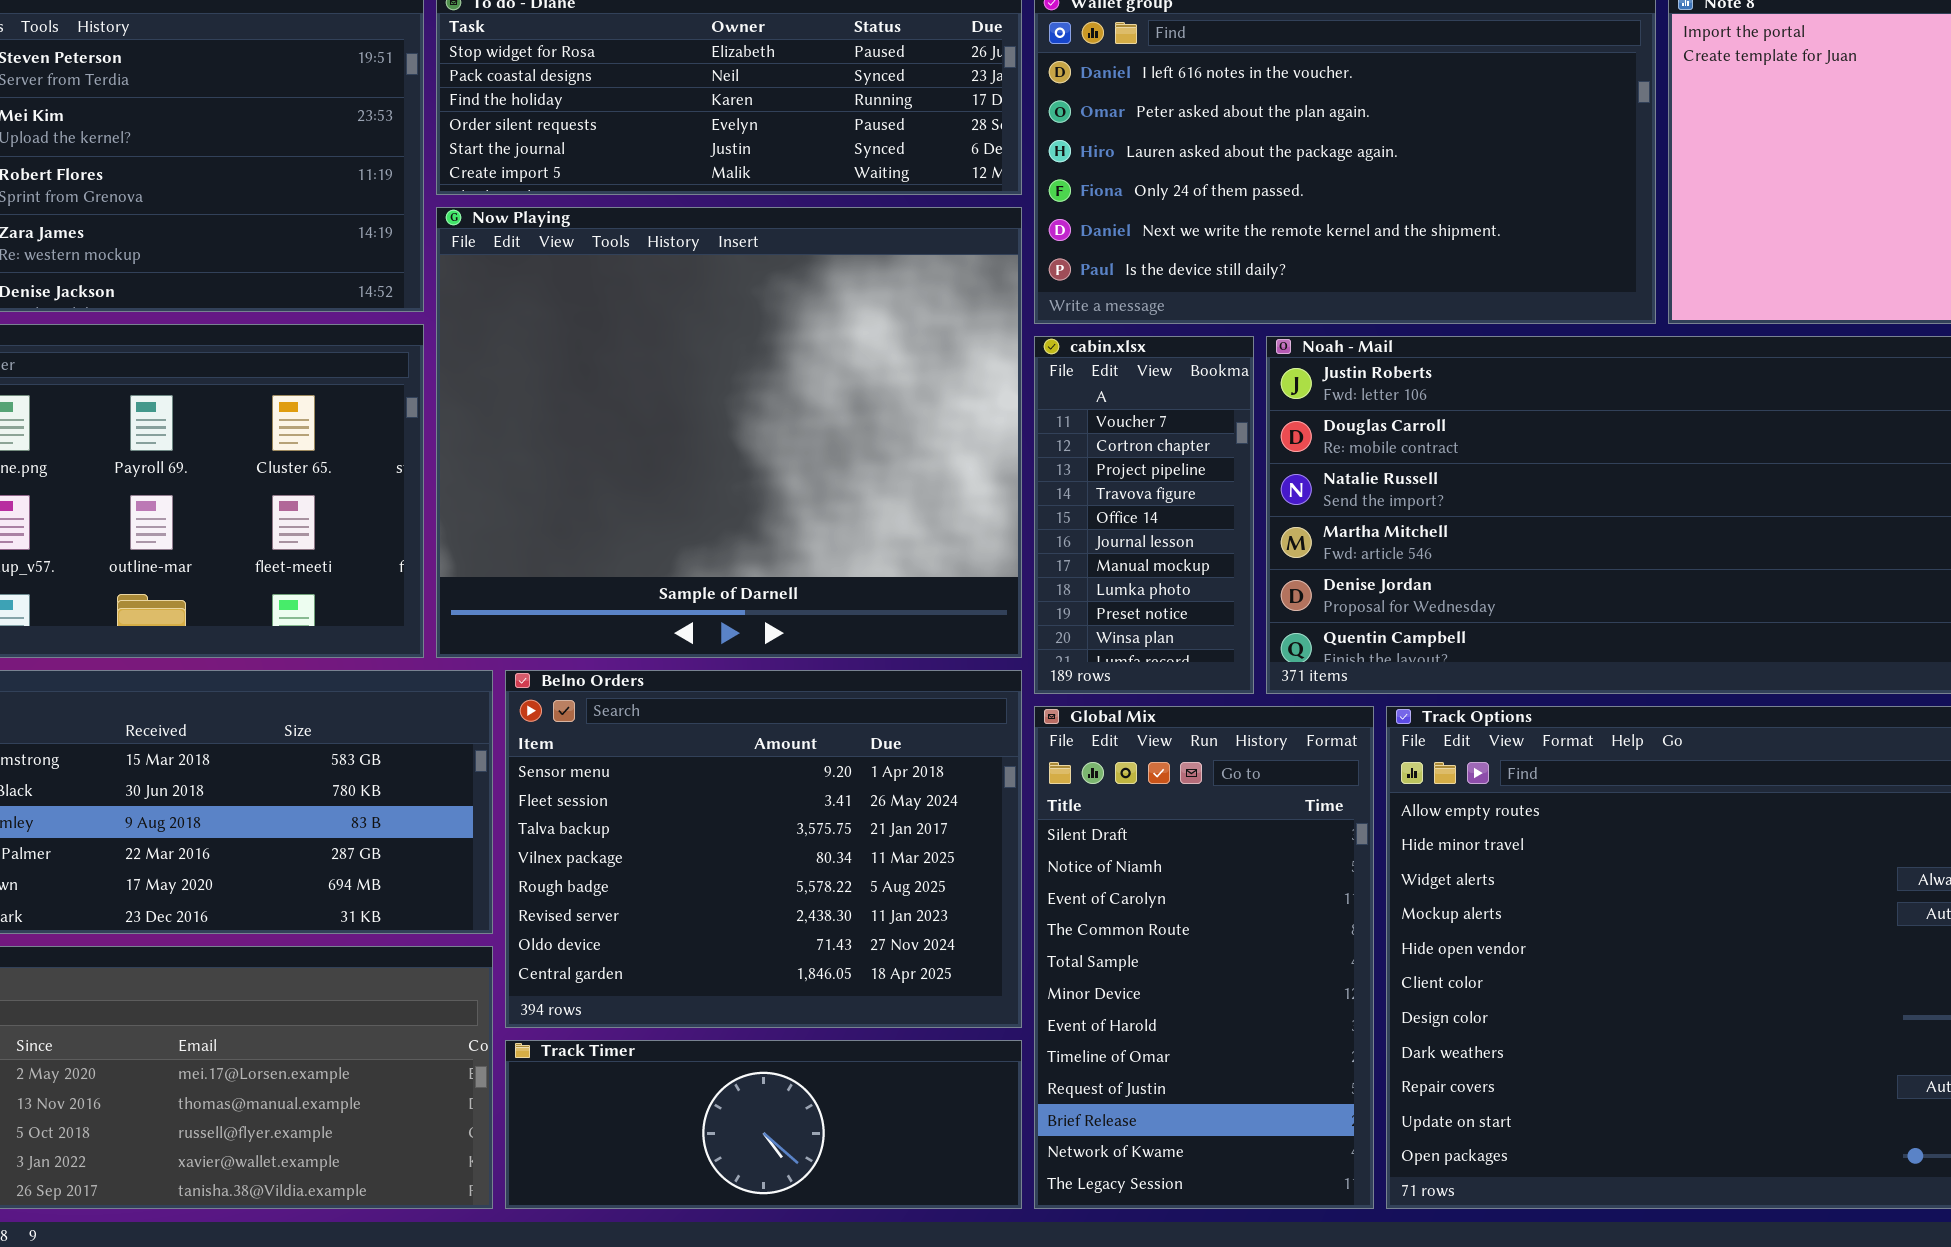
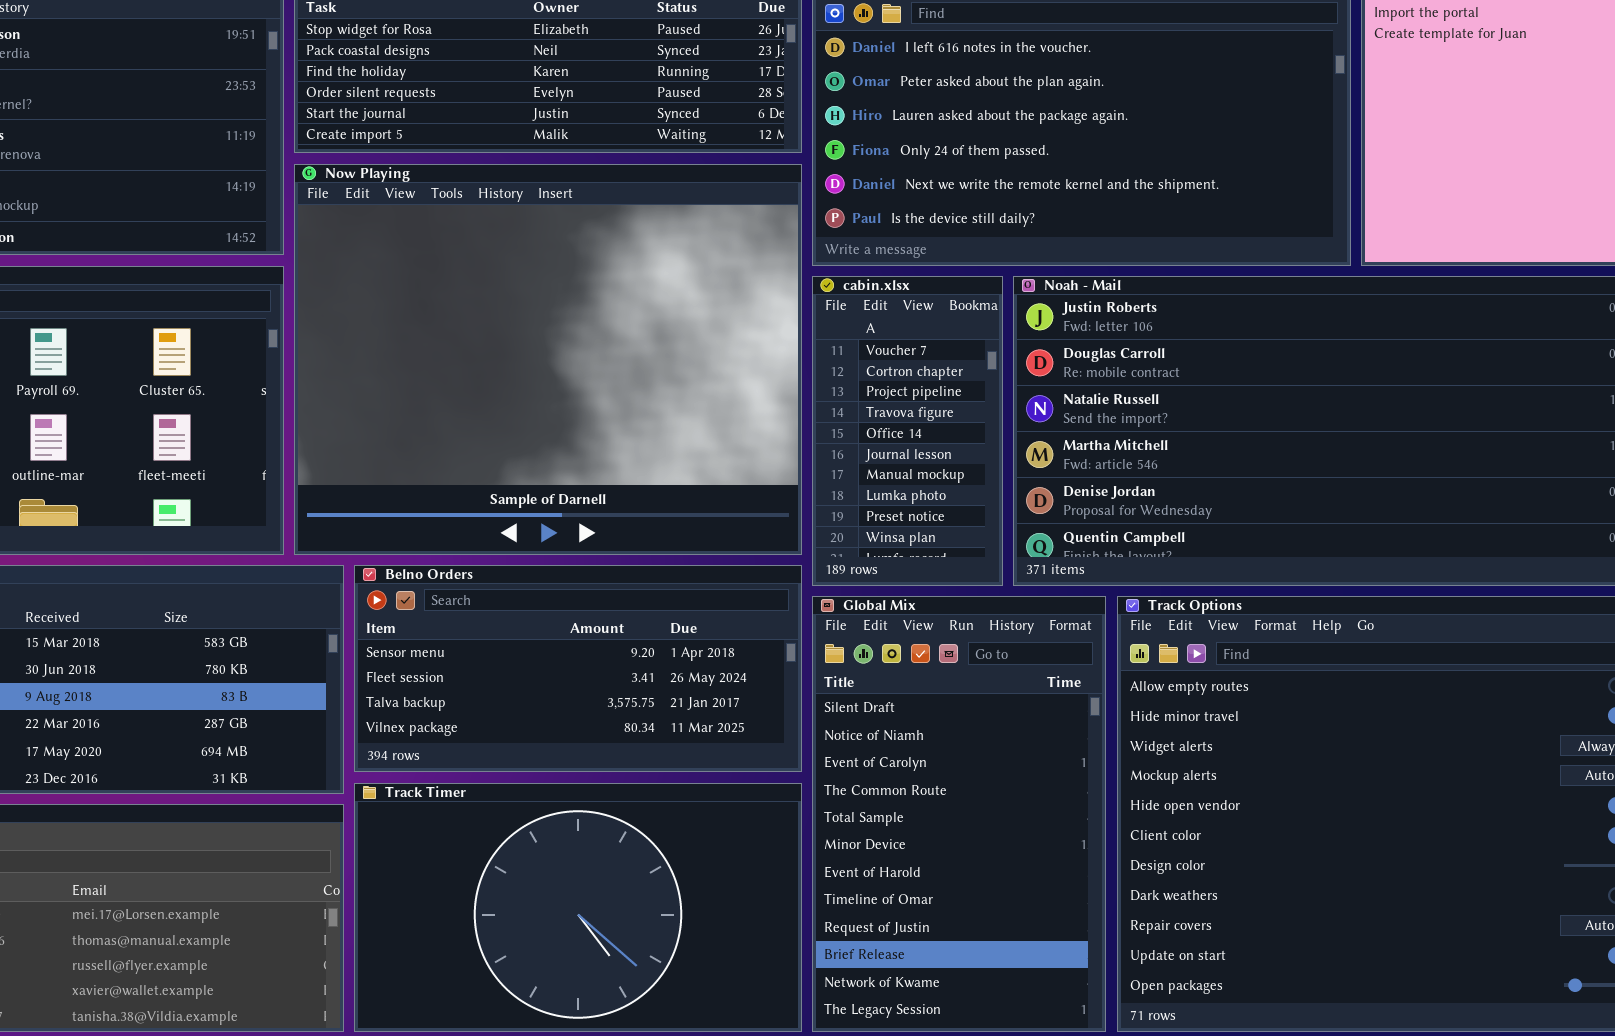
Belno Orders: [505,670,1022,1028] -> [354,565,802,772], resized
Track Timer: [505,1040,1022,1209] -> [354,783,802,1032], resized

